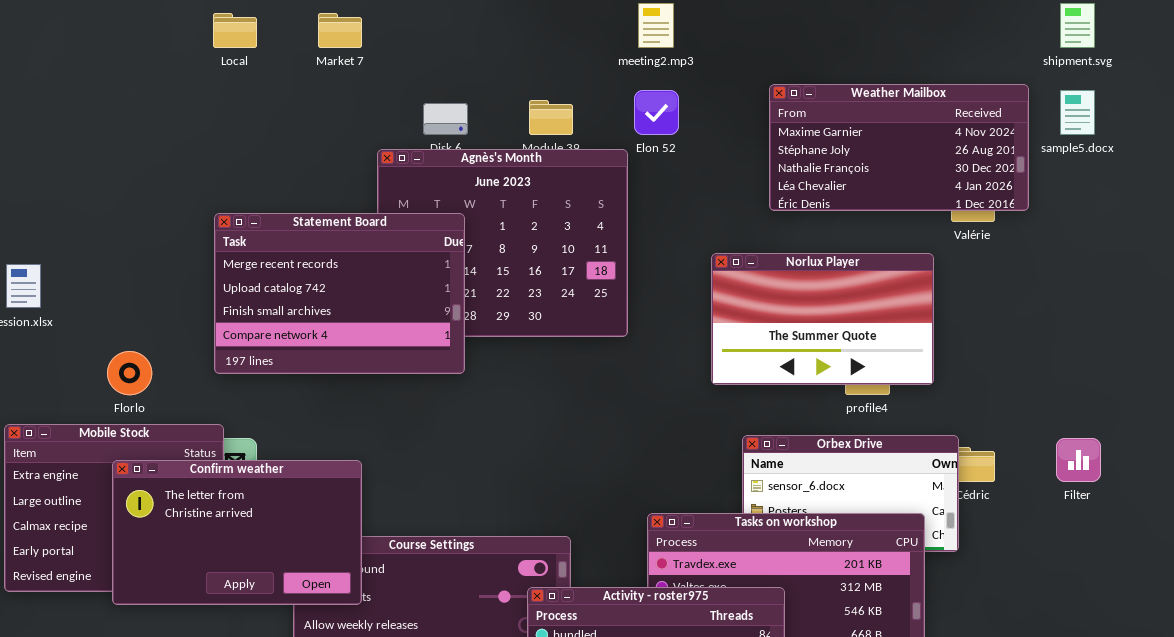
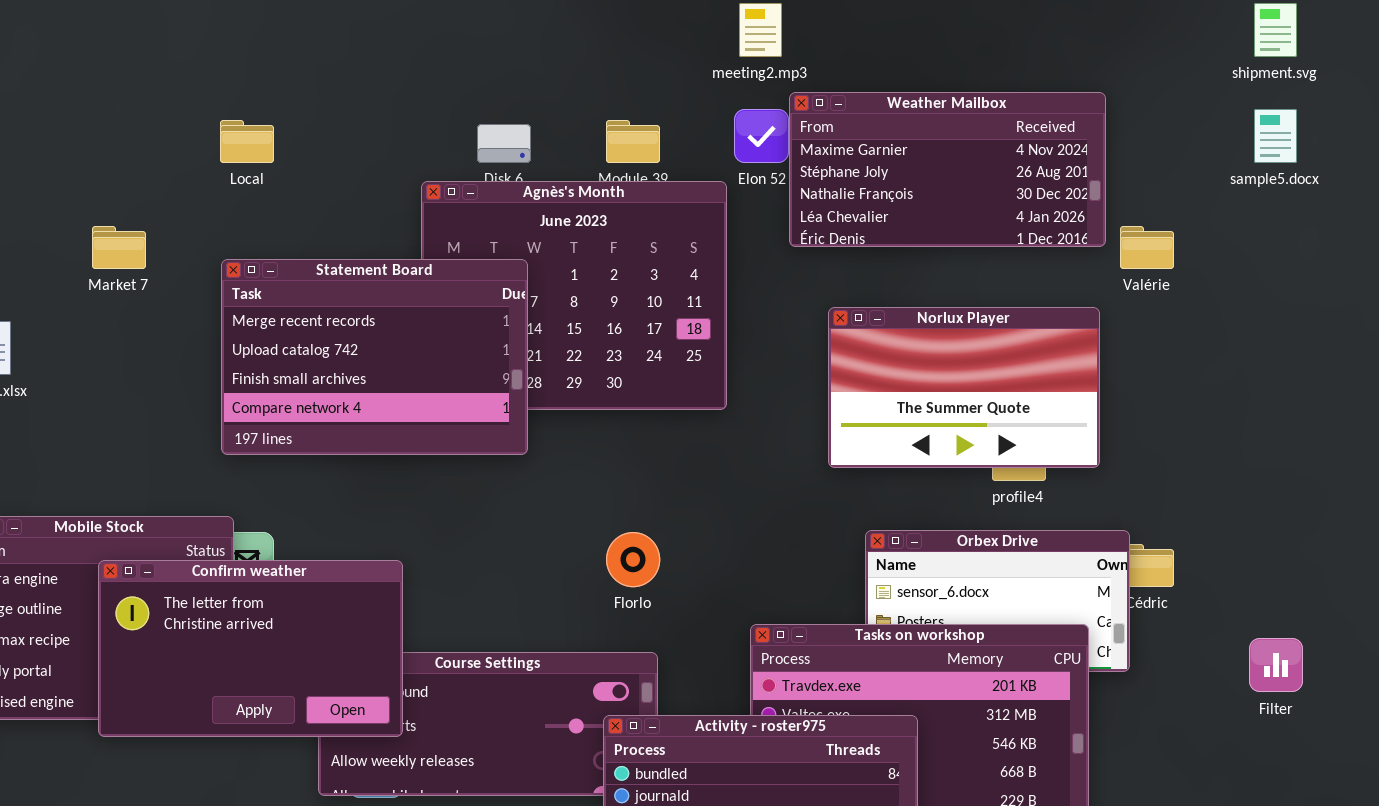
Local: [213,13,257,48] -> [220,120,274,163], moved
Market 7: [318,13,362,48] -> [92,226,146,269], moved
Weather Mailbox: [769,84,1029,211] -> [789,92,1106,247], moved
Florlo: [107,351,152,395] -> [606,532,660,587], moved
Filter: [1056,438,1101,482] -> [1249,638,1303,692], moved

